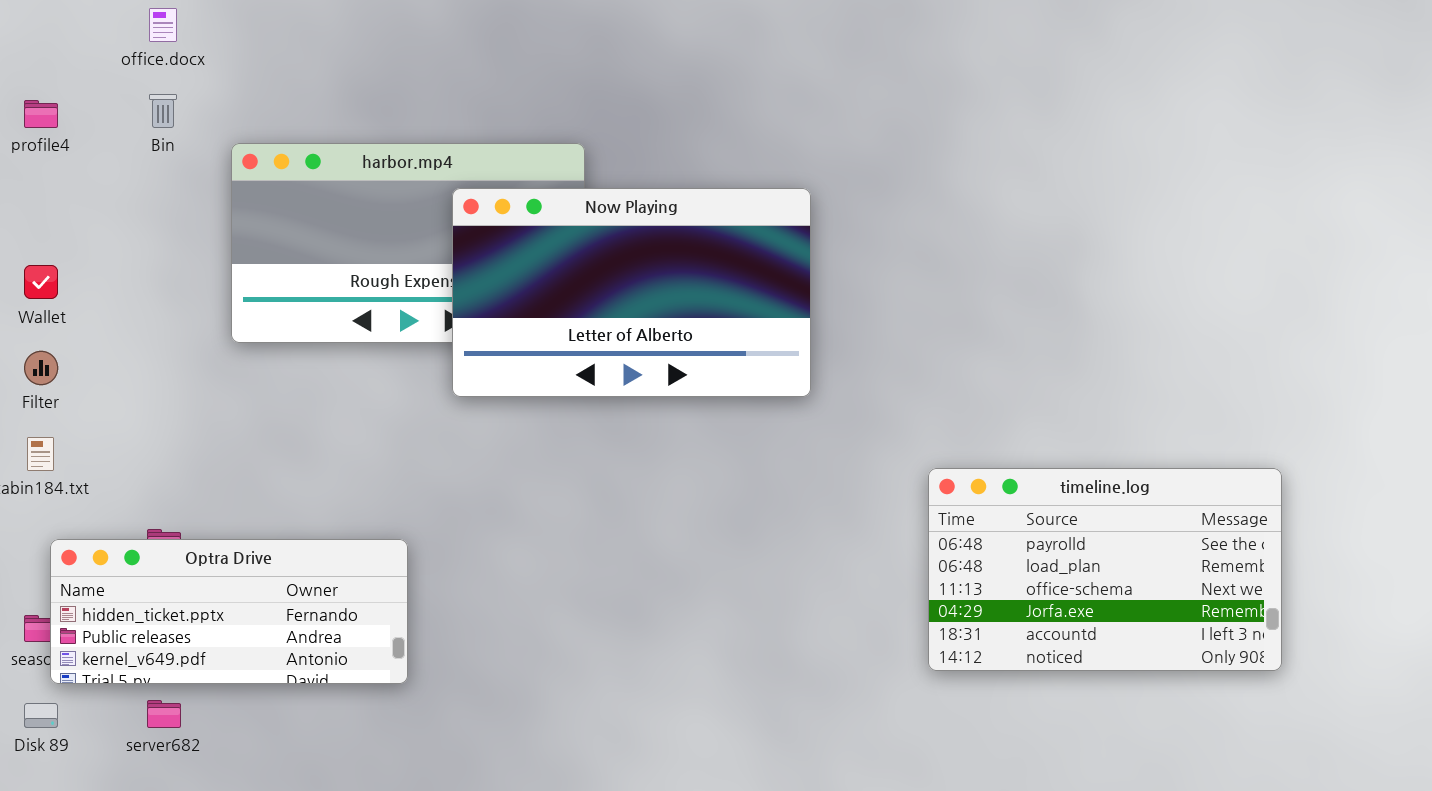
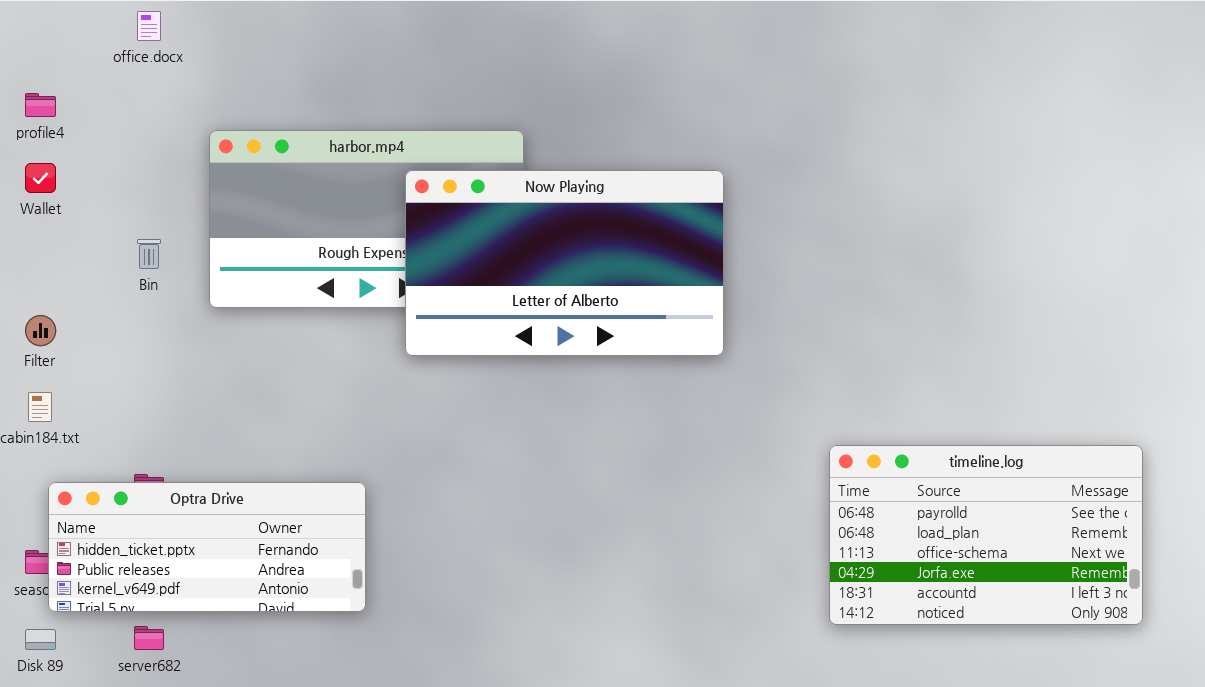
Bin: [149,94,177,128] -> [137,239,161,269], moved
Wallet: [24,265,58,299] -> [25,163,56,193], moved
timeline.log: [928,468,1282,671] -> [829,445,1143,625], moved

